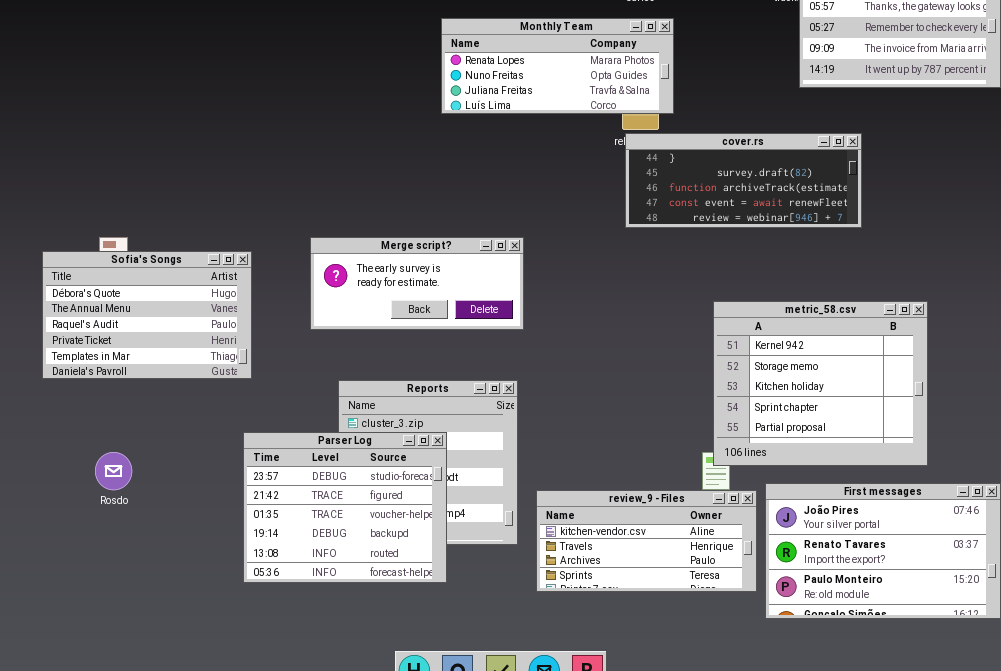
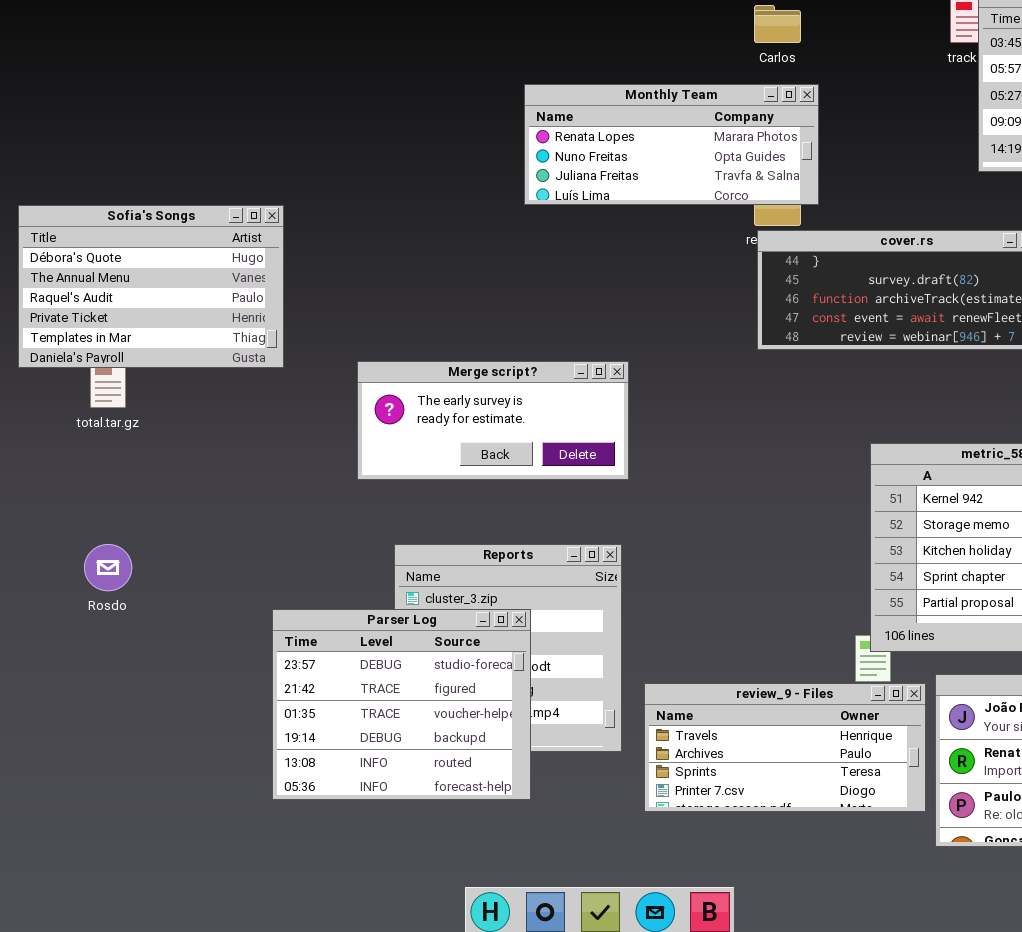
Sofia's Songs: [42,251,252,379] -> [18,205,284,368], moved
Rosdo: [95,452,132,490] -> [84,544,132,591], moved
review_9 - Files: [536,490,757,592] -> [644,683,926,812], scrolled down 1 row

